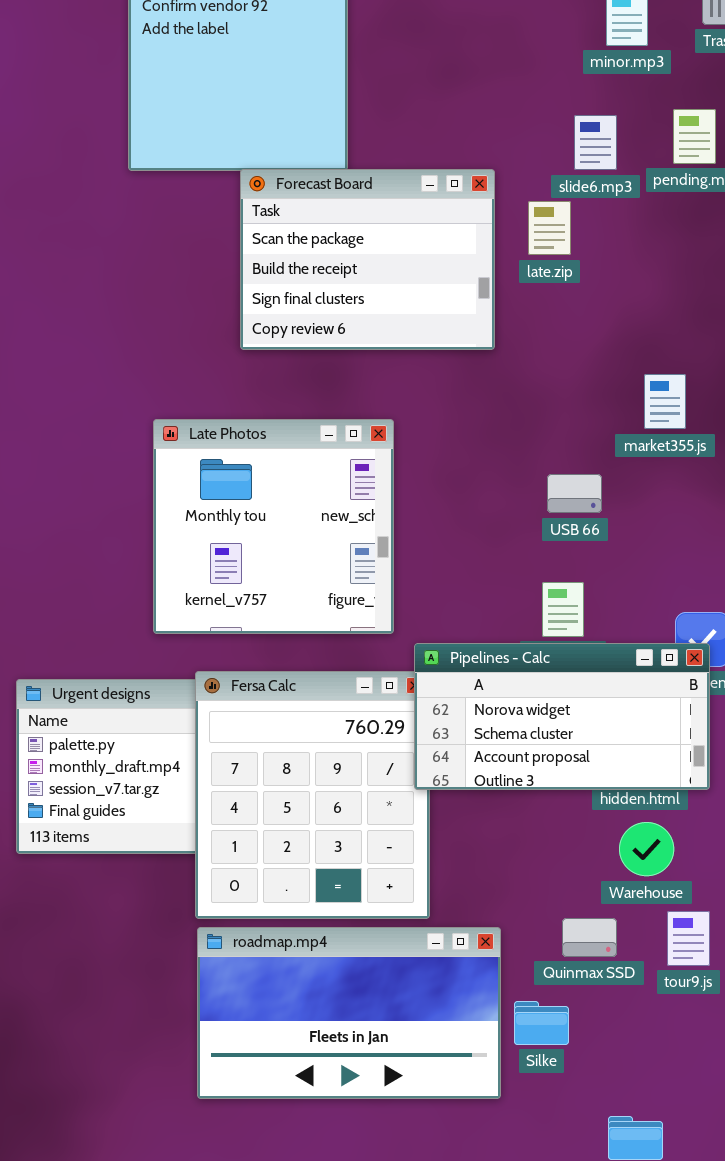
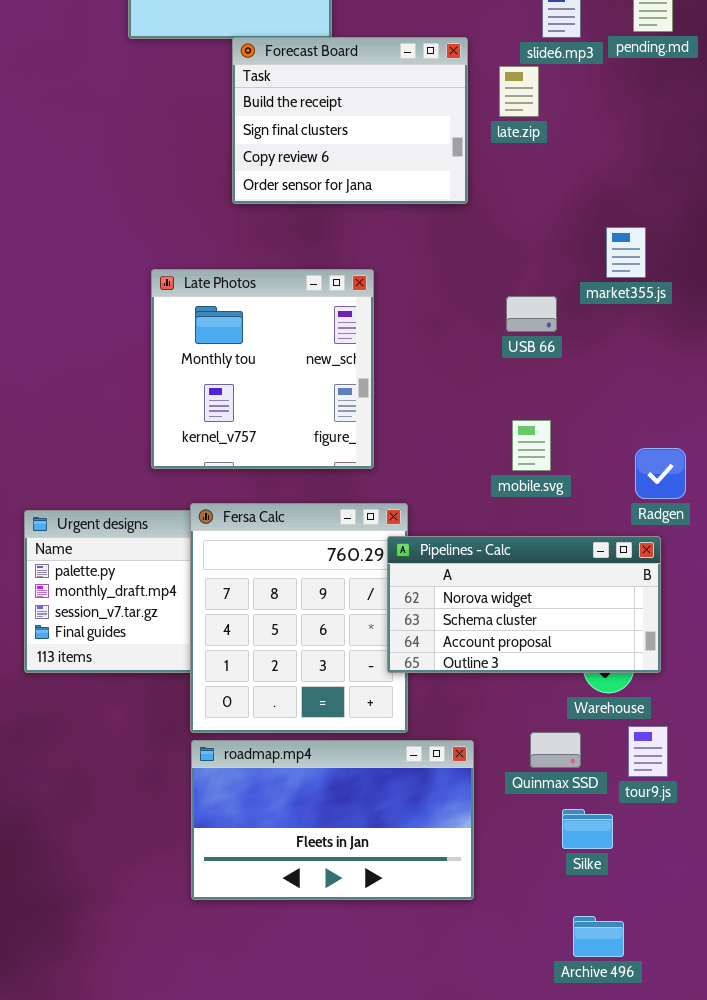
Forecast Board: [240,169,495,350] -> [232,37,468,204], scrolled down 1 row
USB 66: [547,474,602,513] -> [506,296,557,332], moved
Pipelines - Calc: [414,643,710,790] -> [387,536,661,673], moved
Silke: [514,1001,569,1045] -> [562,809,613,849], moved

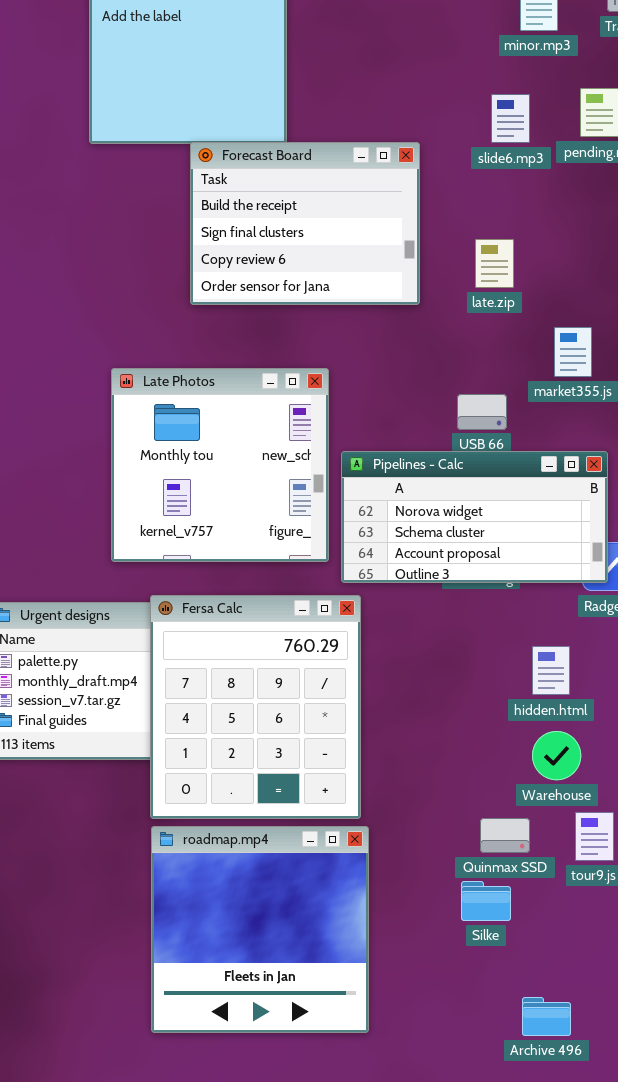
late.zip: [499,66,539,117] -> [475,239,514,288], moved
Pipelines - Calc: [387,536,661,673] -> [341,451,608,583], moved
roadmap.mp4: [191,740,474,900] -> [151,826,369,1033], resized
Silke: [562,809,613,849] -> [461,881,511,921], moved

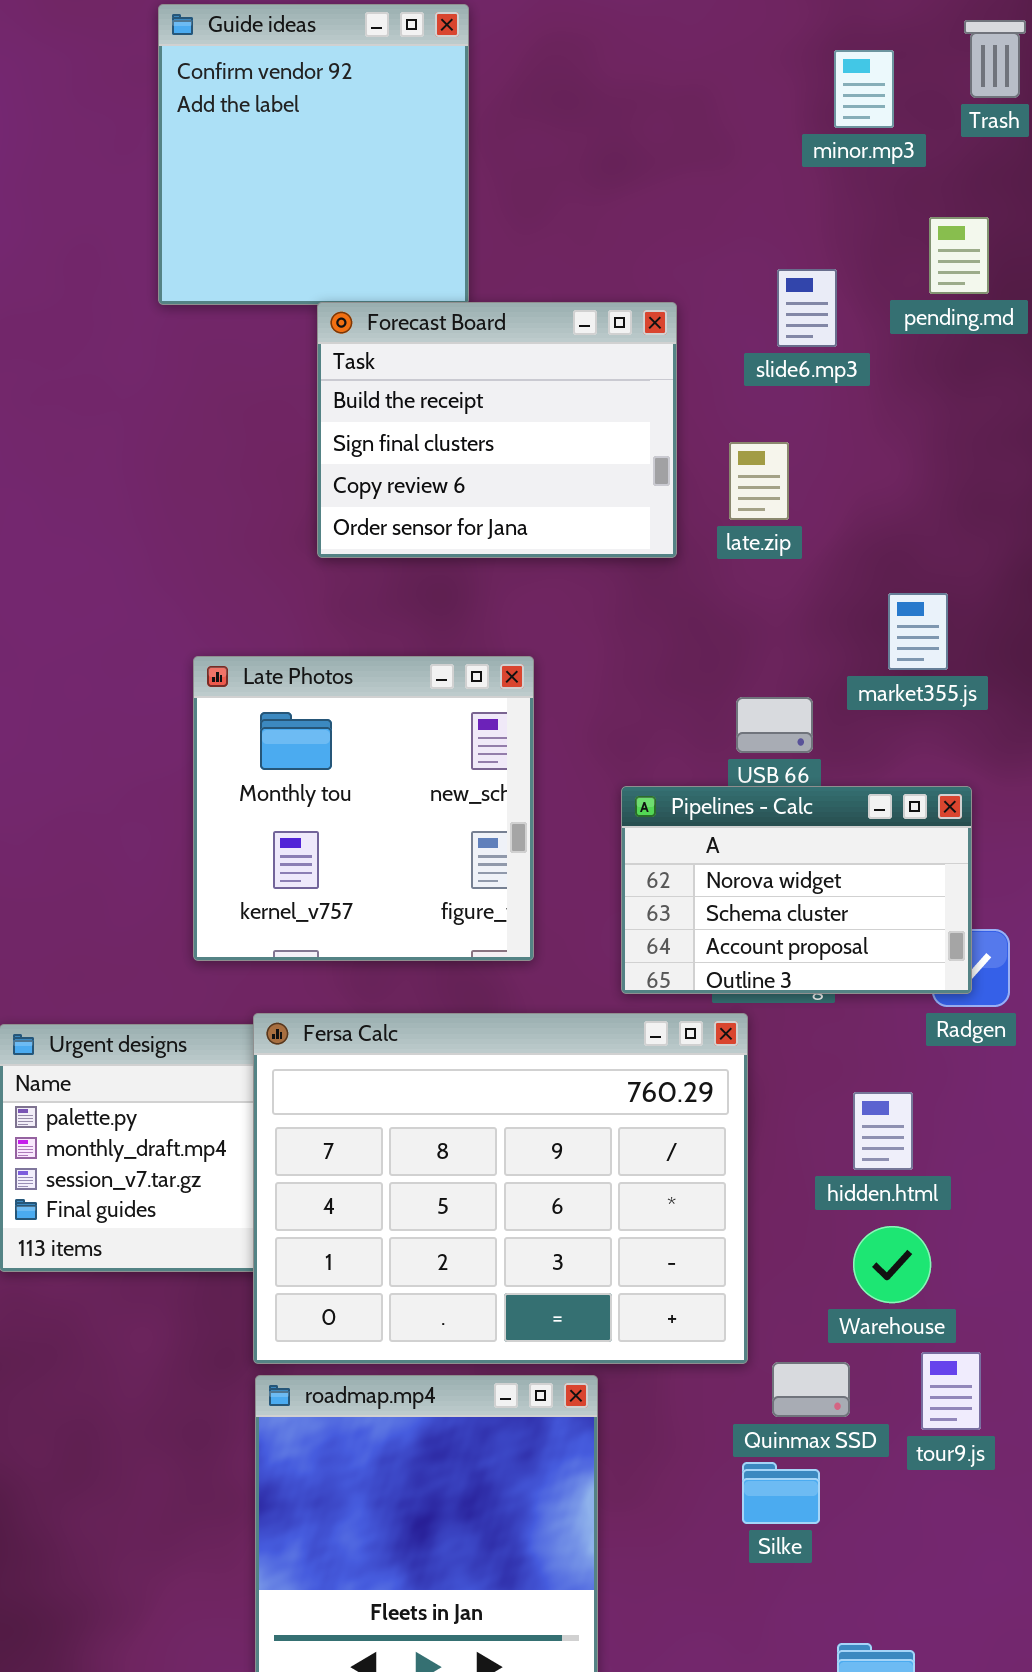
slide6.mp3: [491,94,530,143] -> [777,269,837,347], moved
late.zip: [475,239,514,288] -> [729,442,789,520], moved
Pipelines - Calc: [341,451,608,583] -> [621,786,972,994], resized
Fersa Calc: [150,595,361,819] -> [253,1013,748,1364], resized

